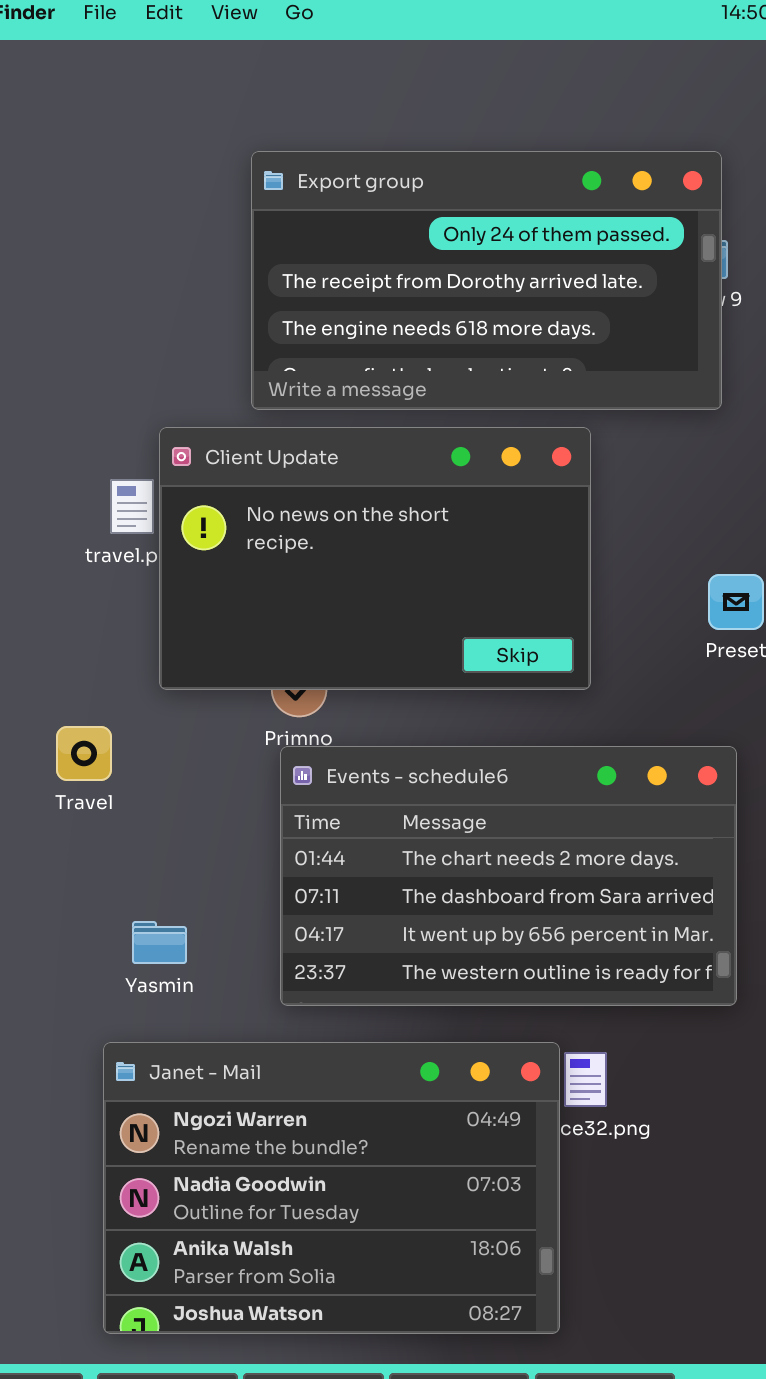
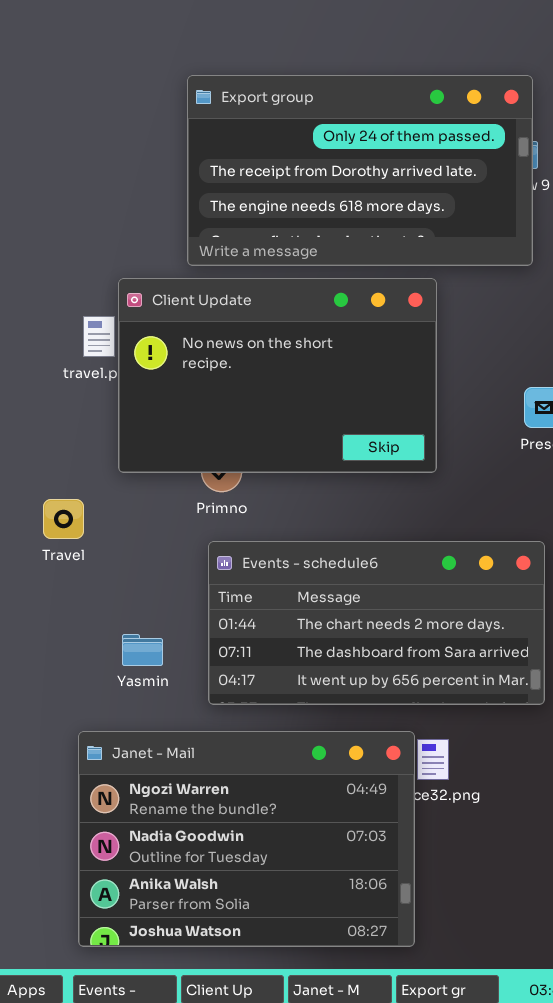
Events - schedule6: [280,746,737,1006] -> [208,541,545,705], resized
Yasmin: [132,921,187,964] -> [122,634,163,666], moved

